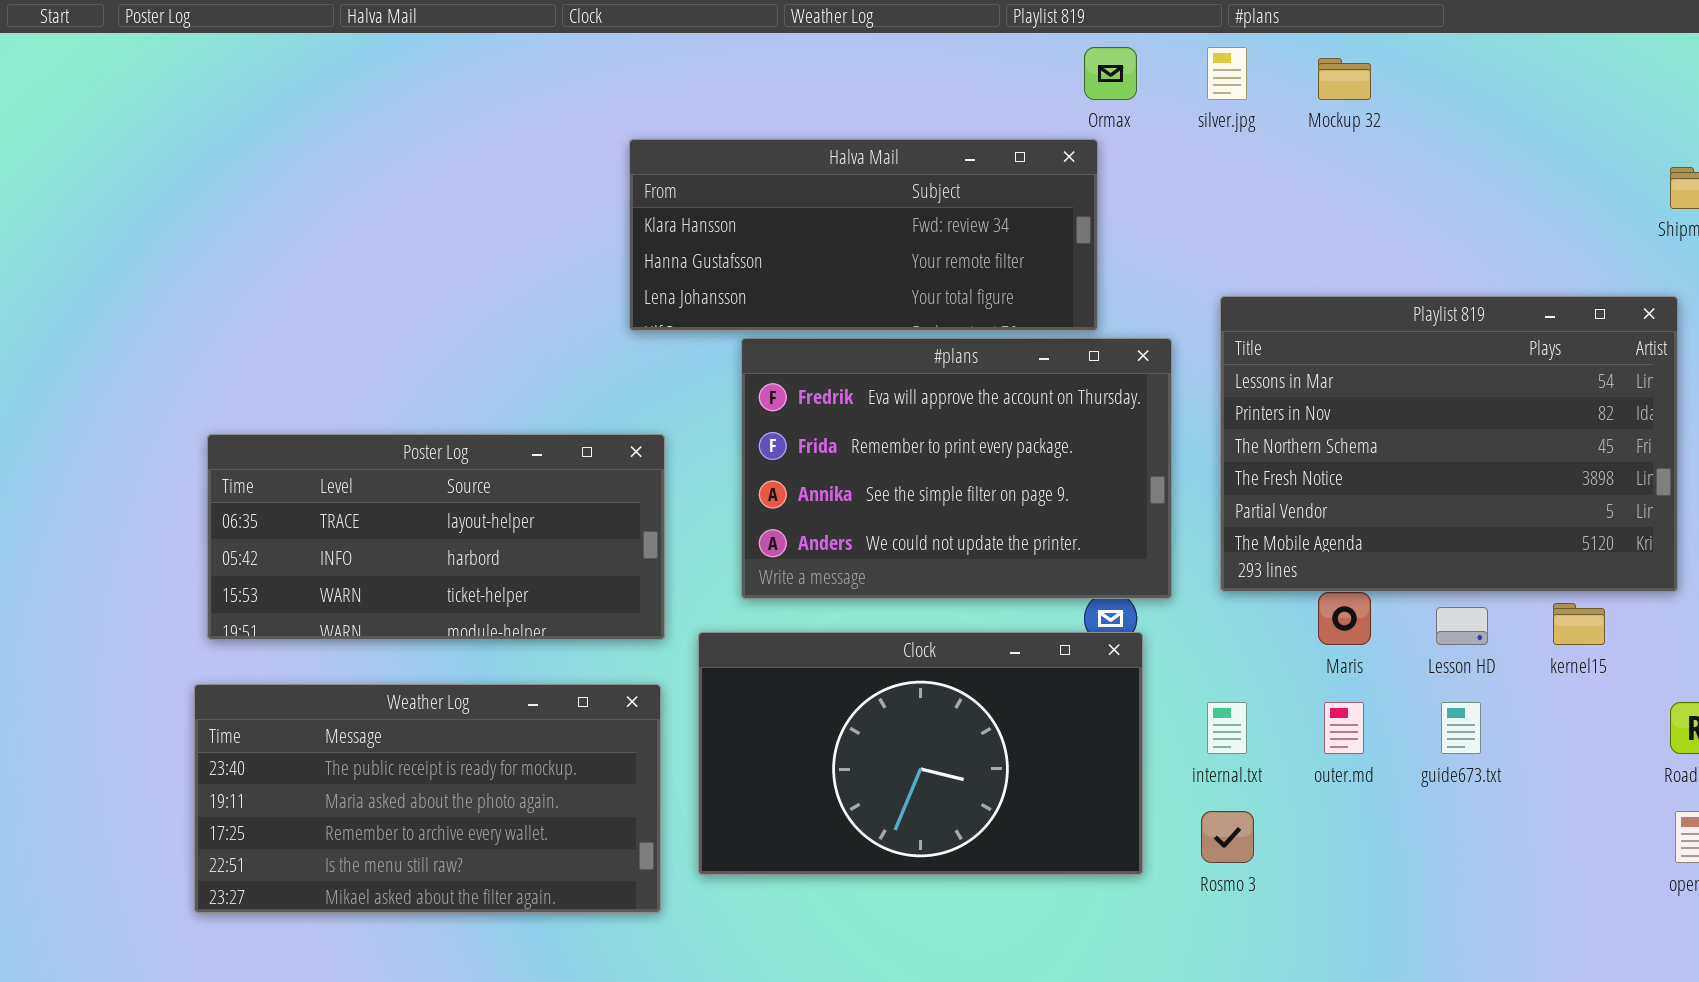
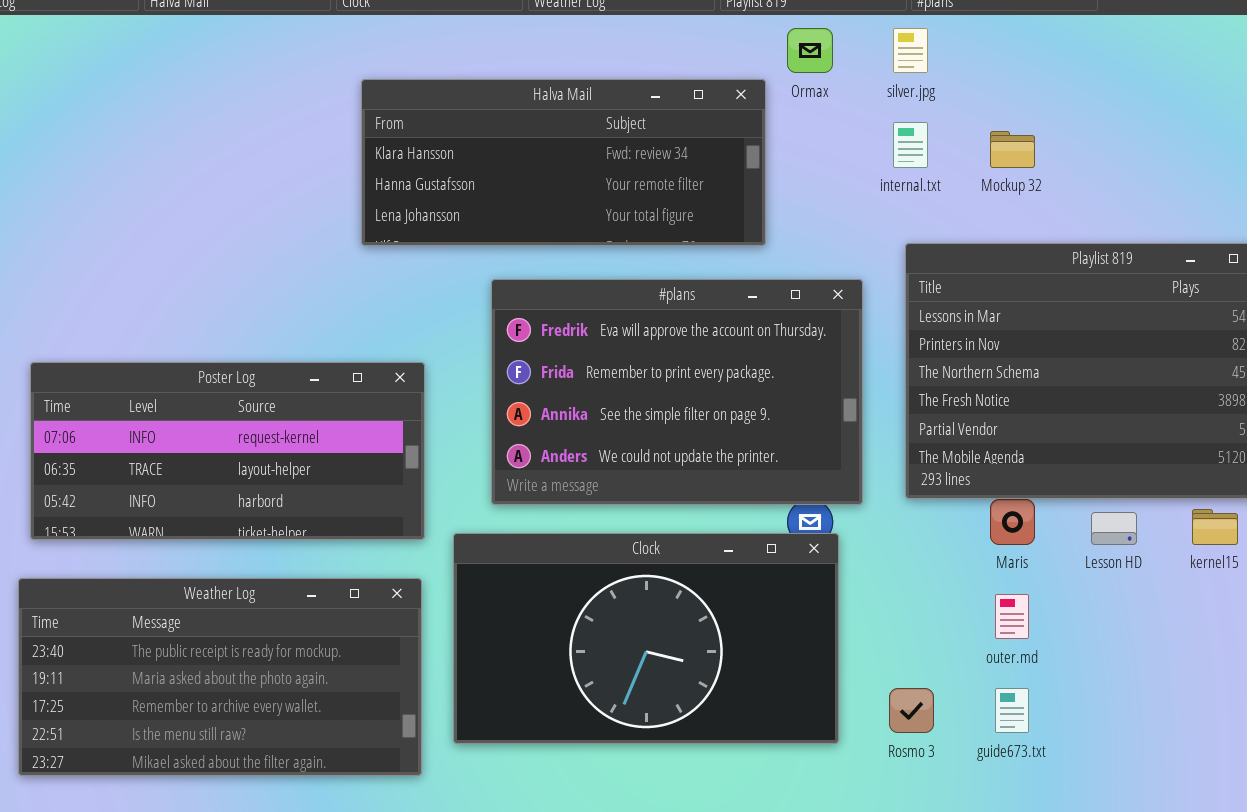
Mockup 32: [1318,58,1371,100] -> [990,131,1035,168], moved
Halva Mail: [629,139,1098,331] -> [361,79,766,246], moved
Poster Log: [207,434,665,640] -> [30,362,425,540], scrolled up 1 row
internal.txt: [1207,702,1247,754] -> [893,122,928,168], moved
guide673.txt: [1441,702,1481,754] -> [995,688,1029,733], moved

